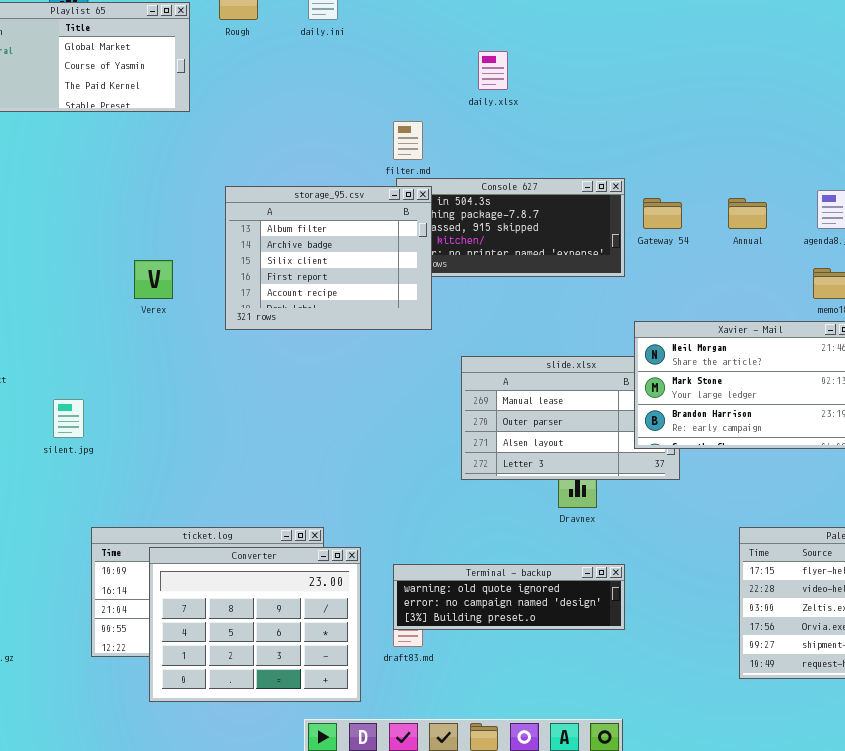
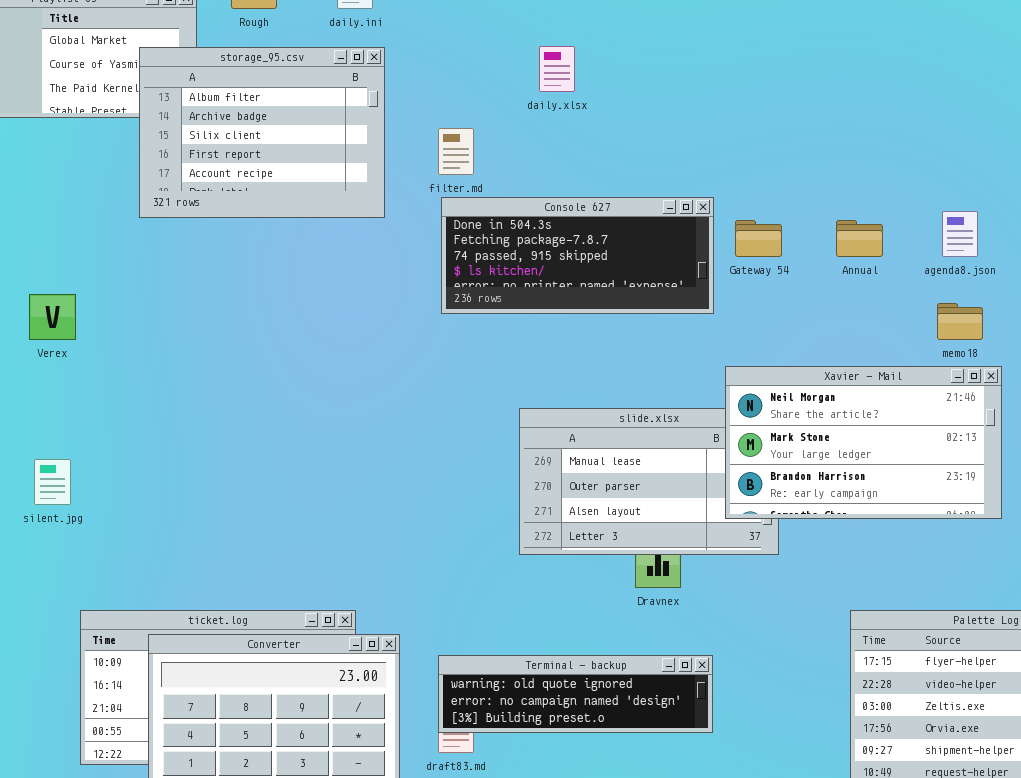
storage_95.csv: [225,186,432,330] -> [139,47,385,218], moved
Verex: [134,260,173,299] -> [29,294,76,340], moved

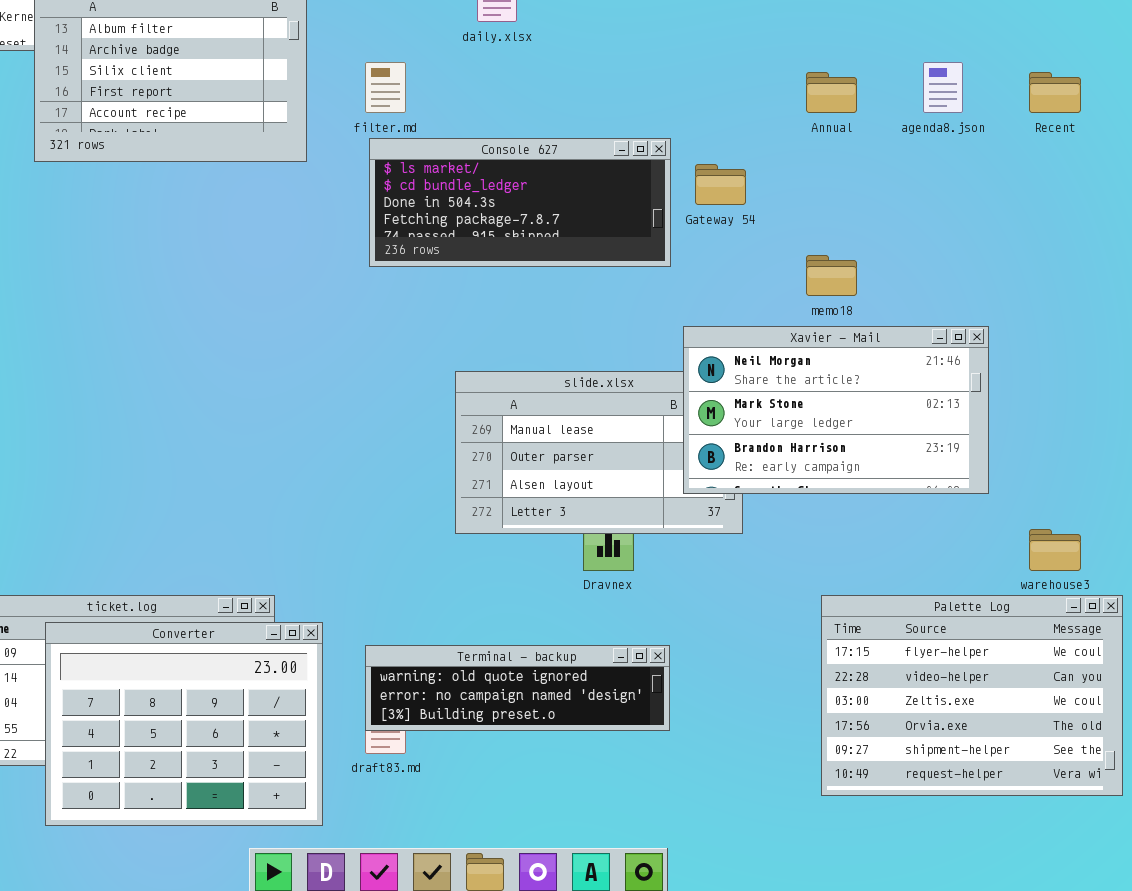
Console 627: [441,197,714,314] -> [369,138,671,267], scrolled up 2 rows
agenda8.json: [942,211,978,257] -> [923,62,963,113], moved
Annual: [836,220,883,257] -> [806,72,857,113], moved
memo18: [937,303,983,340] -> [806,255,857,296], moved

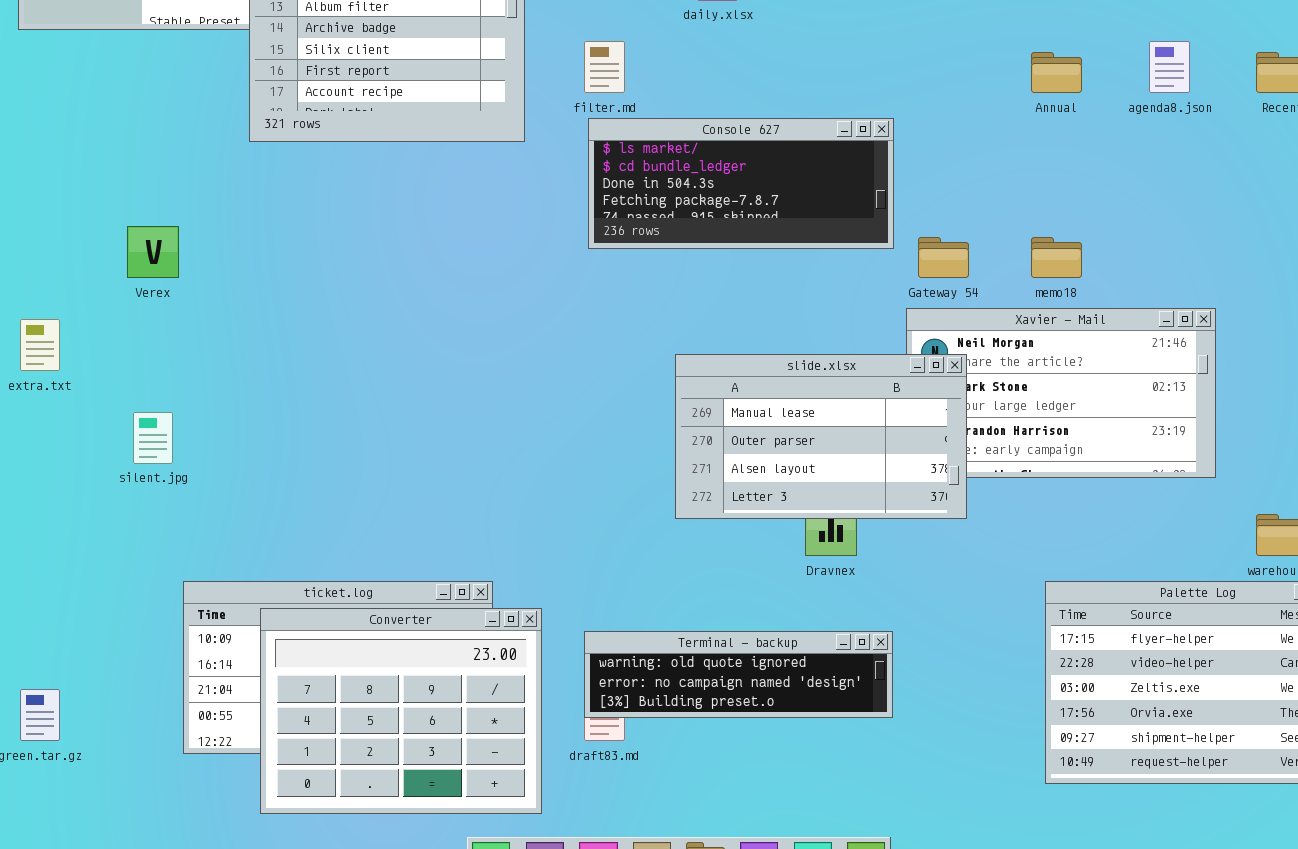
Gateway 54: [695,164,746,205] -> [918,237,969,278], moved
slide.xlsx: [455,371,743,534] -> [675,354,967,519], raised

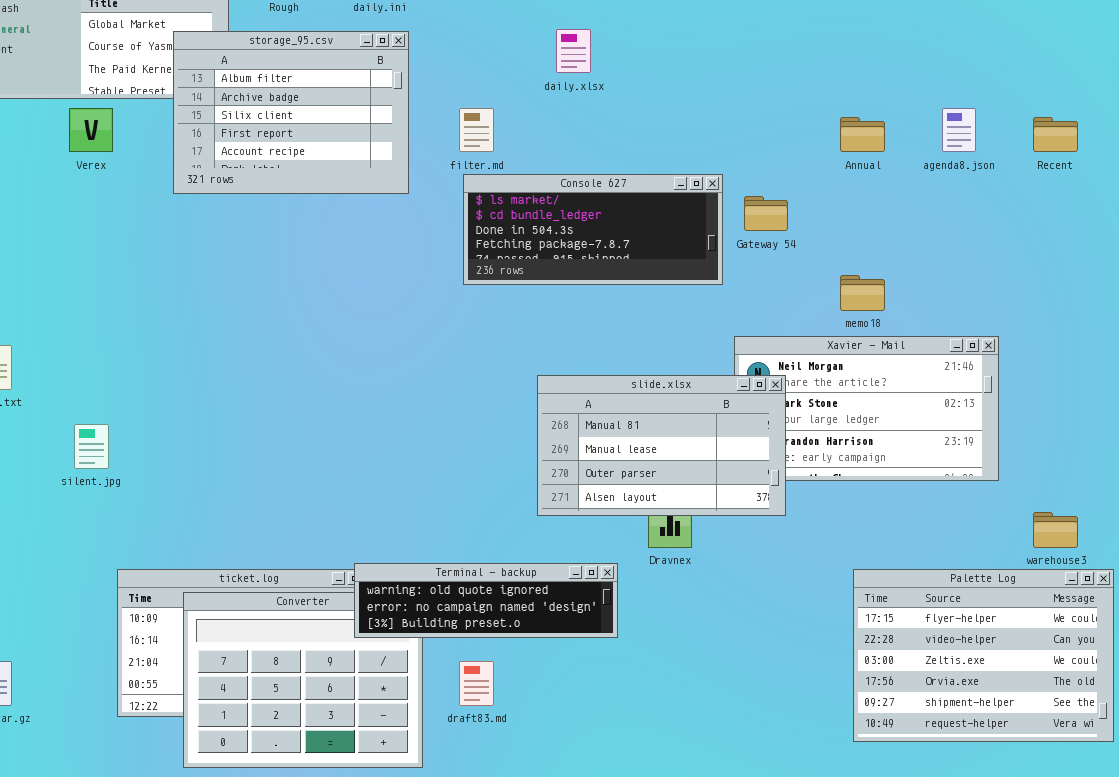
Verex: [127,226,179,278] -> [69,108,113,152], moved
Gateway 54: [918,237,969,278] -> [744,196,788,231], moved
slide.xlsx: [675,354,967,519] -> [537,375,786,516], scrolled up 1 row
Terminal - backup: [584,631,893,718] -> [354,563,618,638], moved

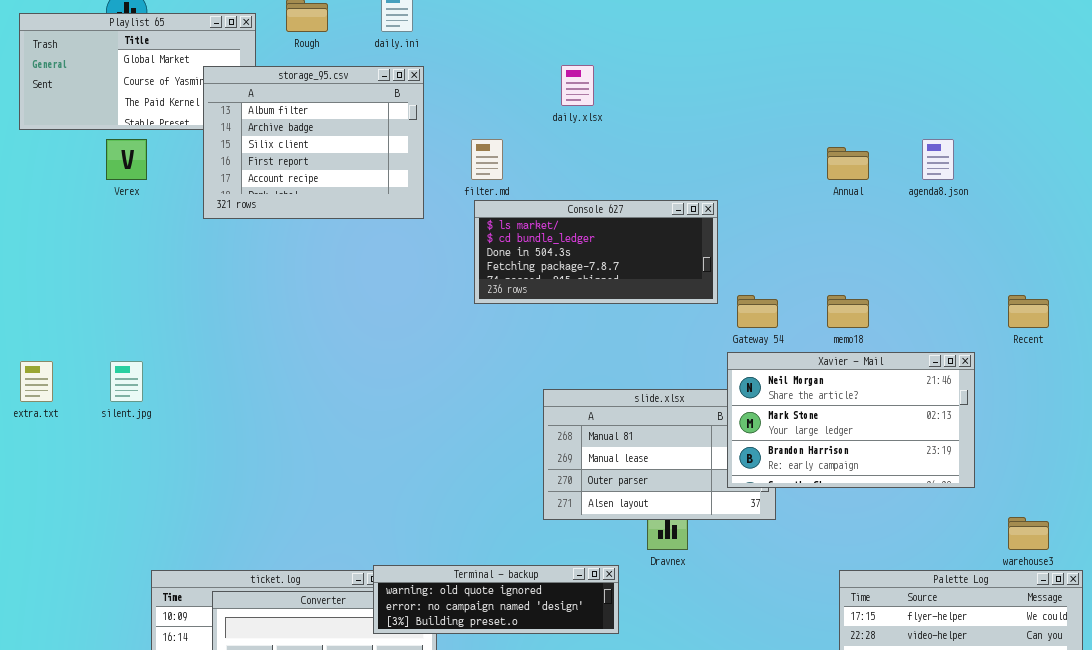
Recent: [1033,117,1078,152] -> [1008,295,1049,328], moved
Gateway 54: [744,196,788,231] -> [737,295,778,328], moved
Xavier - Mail: [734,336,999,481] -> [727,352,975,488], raised
silent.jpg: [74,424,109,469] -> [110,361,143,402], moved

